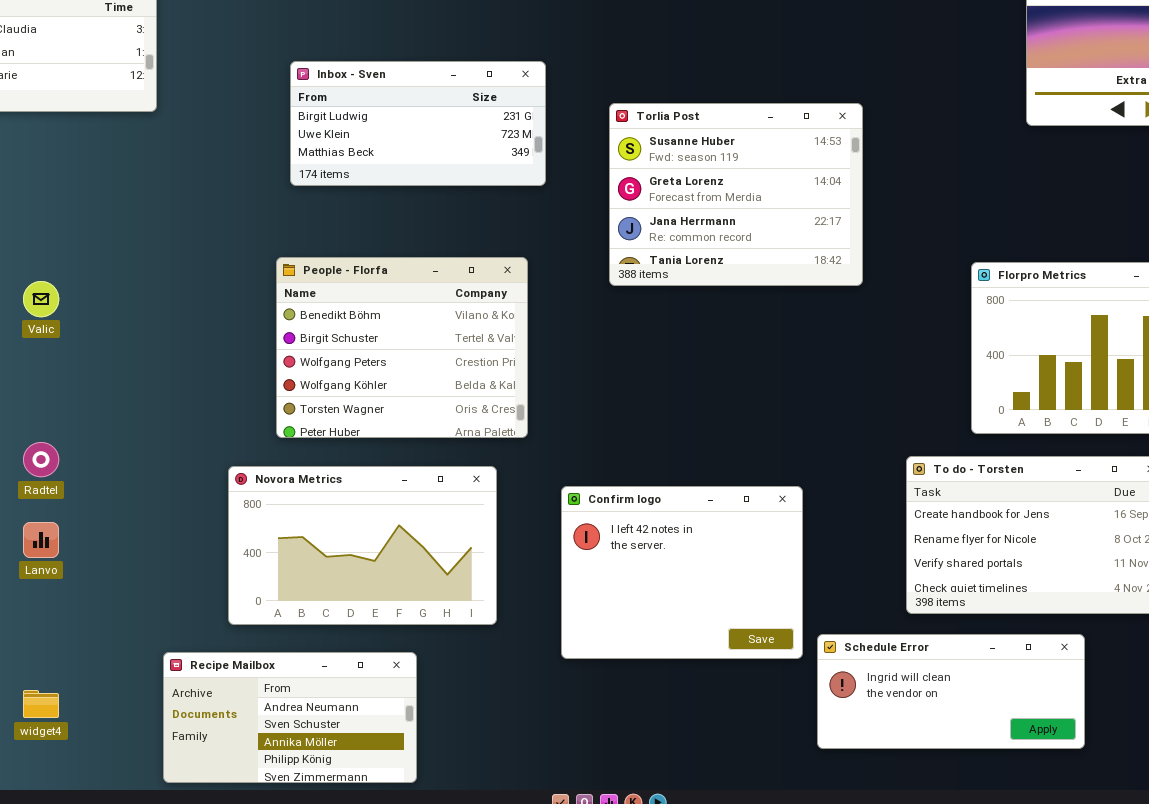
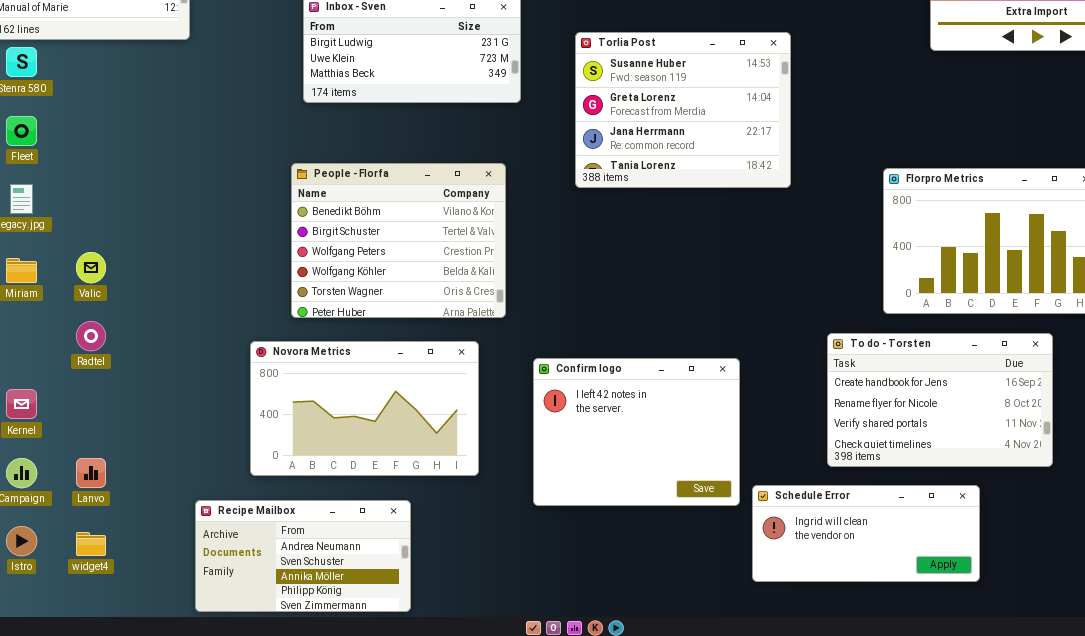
Valic: [23,281,59,317] -> [76,252,106,283], moved
Lanvo: [23,522,59,558] -> [76,458,106,488], moved

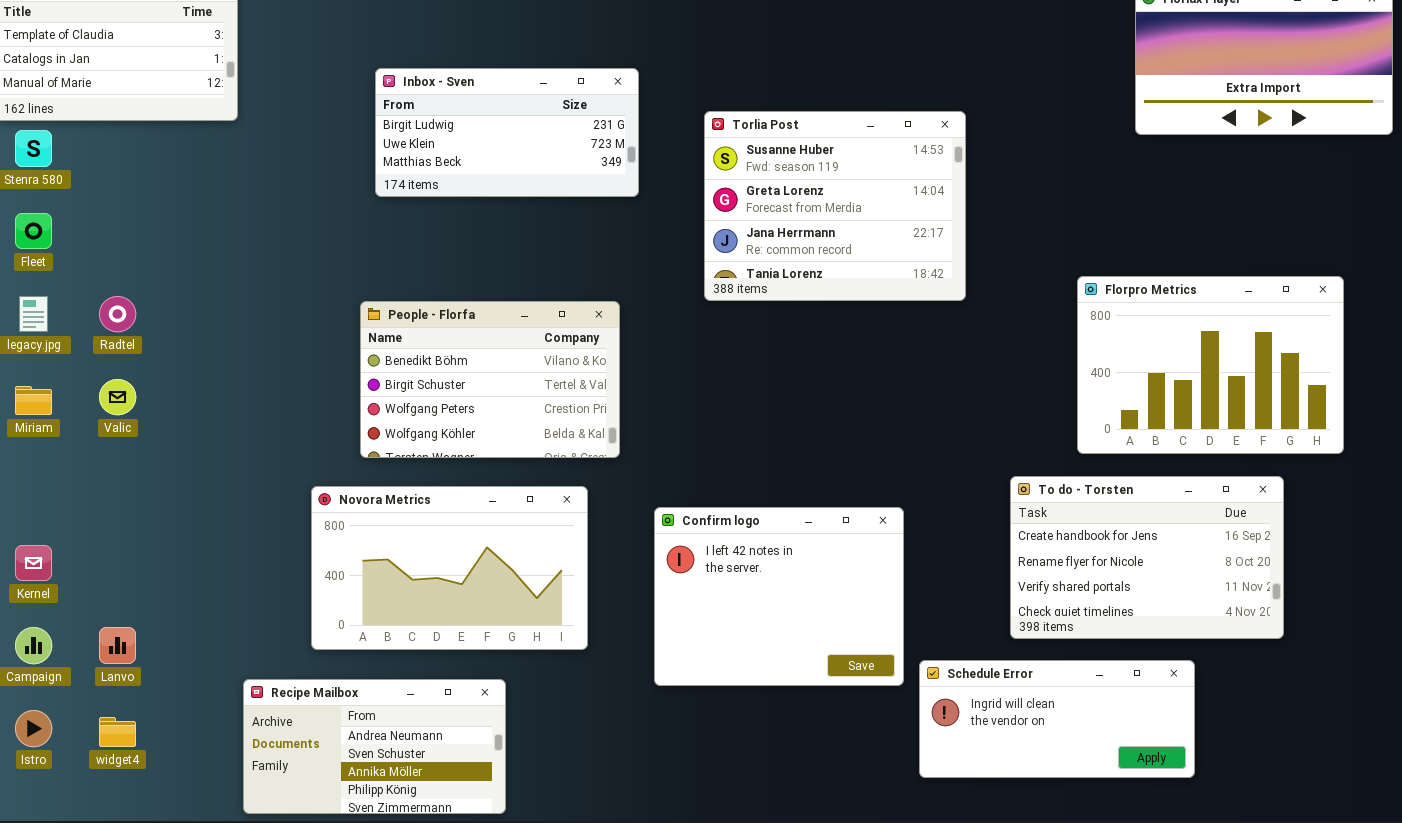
People - Florfa: [291,163,506,318] -> [360,301,620,458], resized
Radtel: [76,321,106,351] -> [99,296,136,332], moved

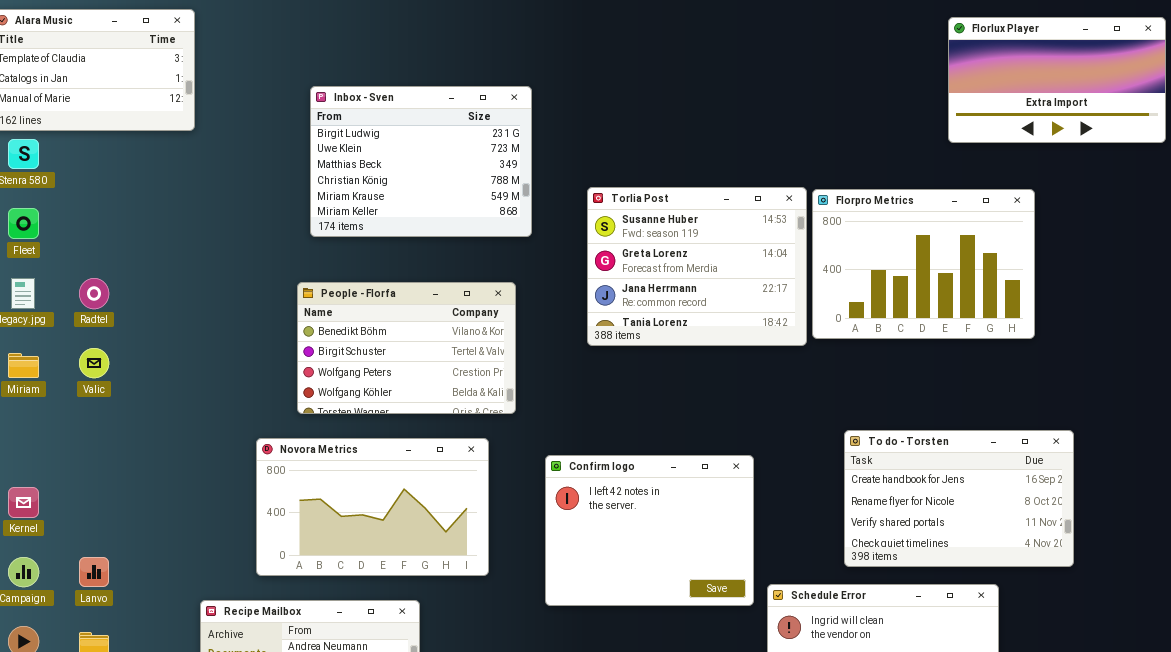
Inbox - Sven: [375,68,639,197] -> [310,86,532,237], resized
Torlia Post: [704,111,966,301] -> [587,187,807,346], moved
Florpro Metrics: [1077,276,1344,454] -> [812,189,1035,339], moved

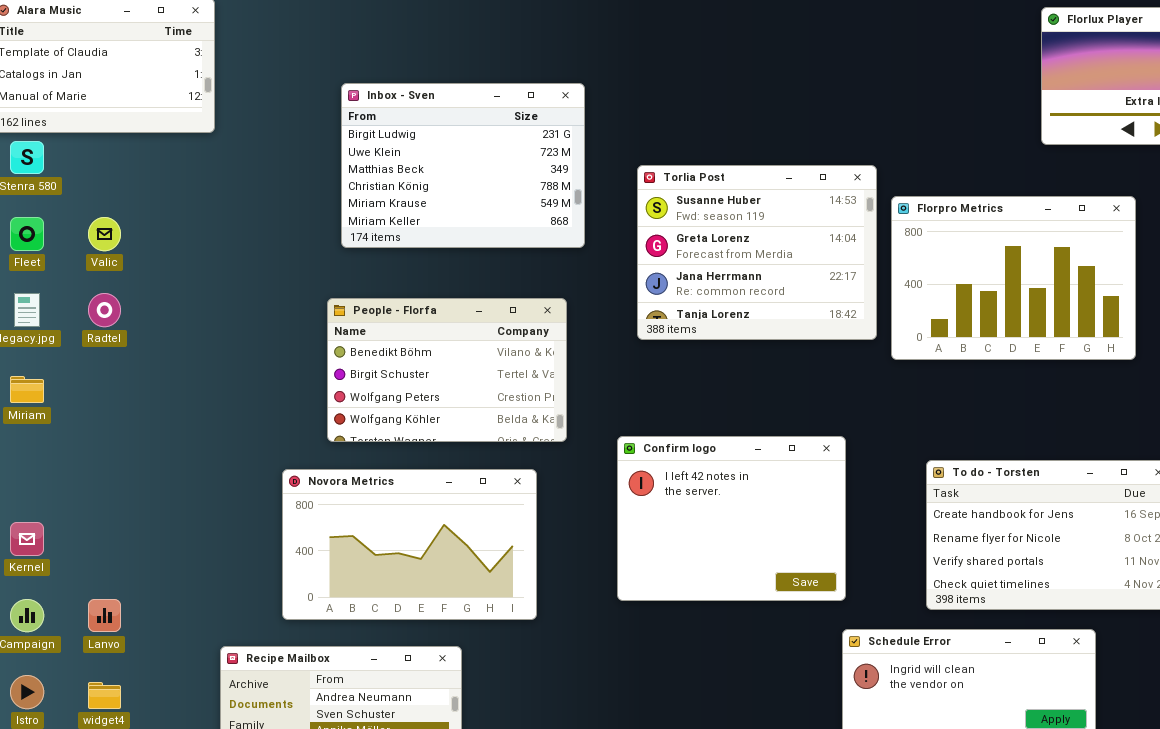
Torlia Post: [587,187,807,346] -> [637,165,877,340], moved
Valic: [79,348,109,378] -> [88,217,121,251], moved
Confirm logo: [545,455,754,606] -> [617,436,846,601], moved

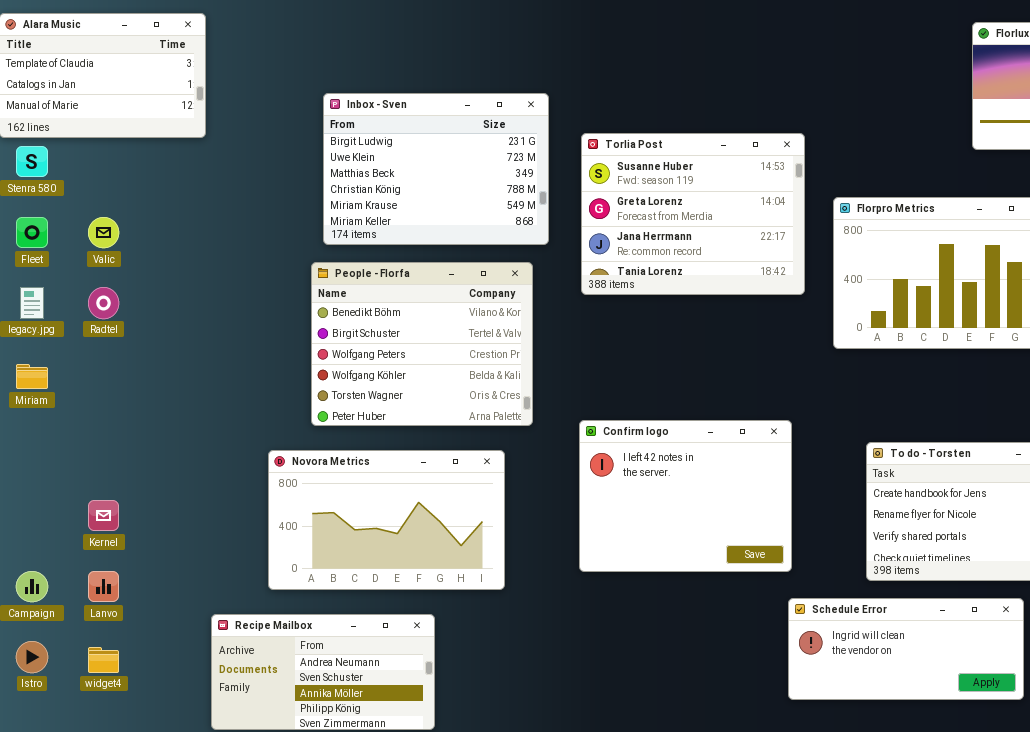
Torlia Post: [637,165,877,340] -> [581,133,805,295], moved
People - Florfa: [327,298,567,442] -> [311,262,533,426], resized
Kernel: [10,522,44,556] -> [88,500,119,531], moved

